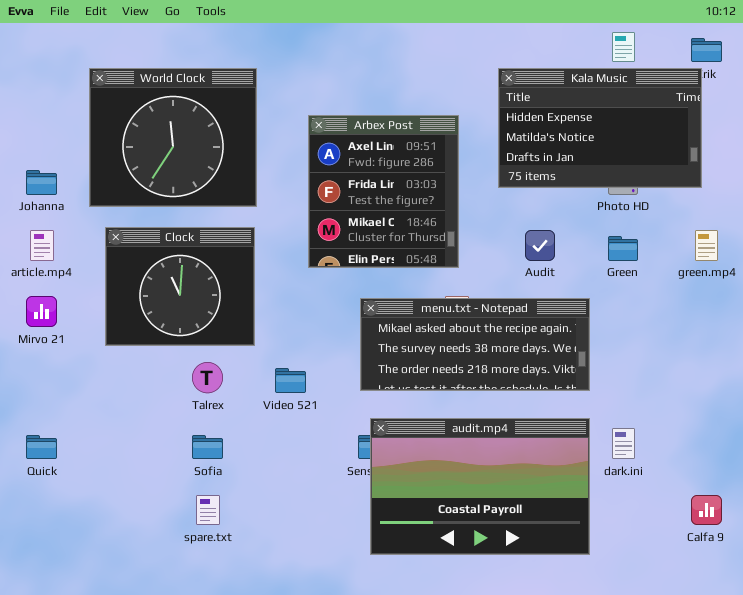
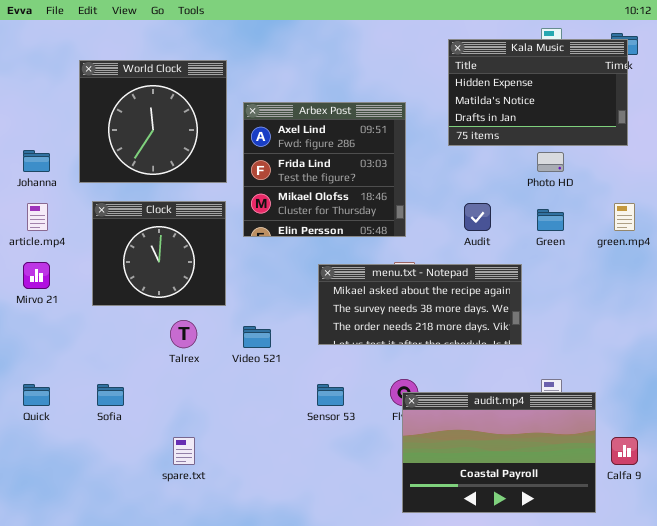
Kala Music: [498,68,702,188] -> [448,39,628,146], moved
Arbex Post: [308,115,459,268] -> [243,102,406,237], resized
audit.mp4: [370,418,590,555] -> [402,392,596,513], moved
Sofia: [192,435,223,459] -> [97,384,124,406], moved

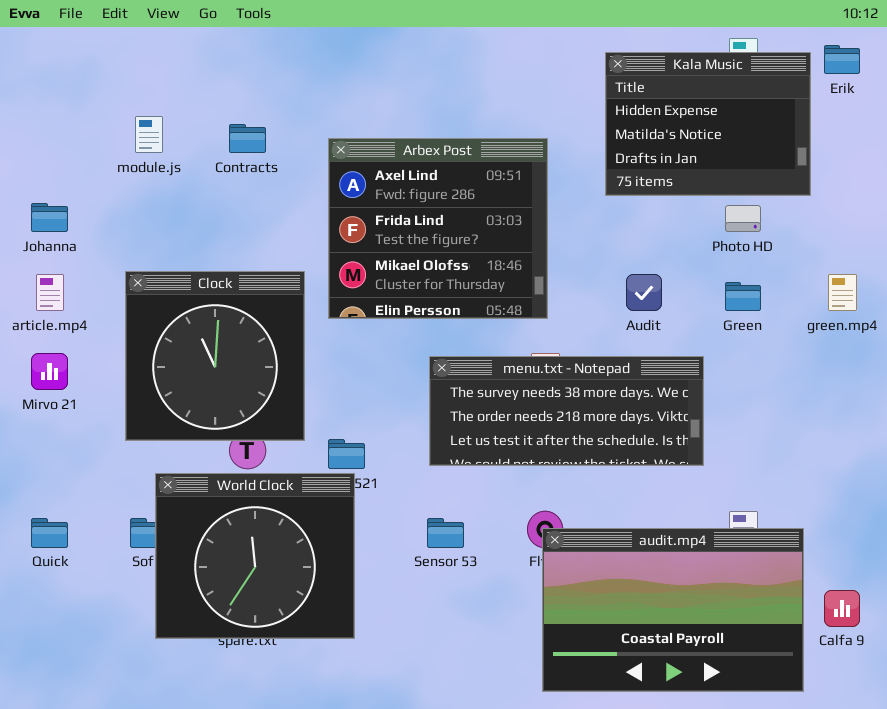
Kala Music: [448,39,628,146] -> [605,52,811,196], resized
World Clock: [79,60,227,183] -> [155,473,355,639], moved
Clock: [92,201,226,306] -> [125,271,305,441], resized
menu.txt - Notepad: [318,264,522,345] -> [429,356,704,466], scrolled down 1 row

